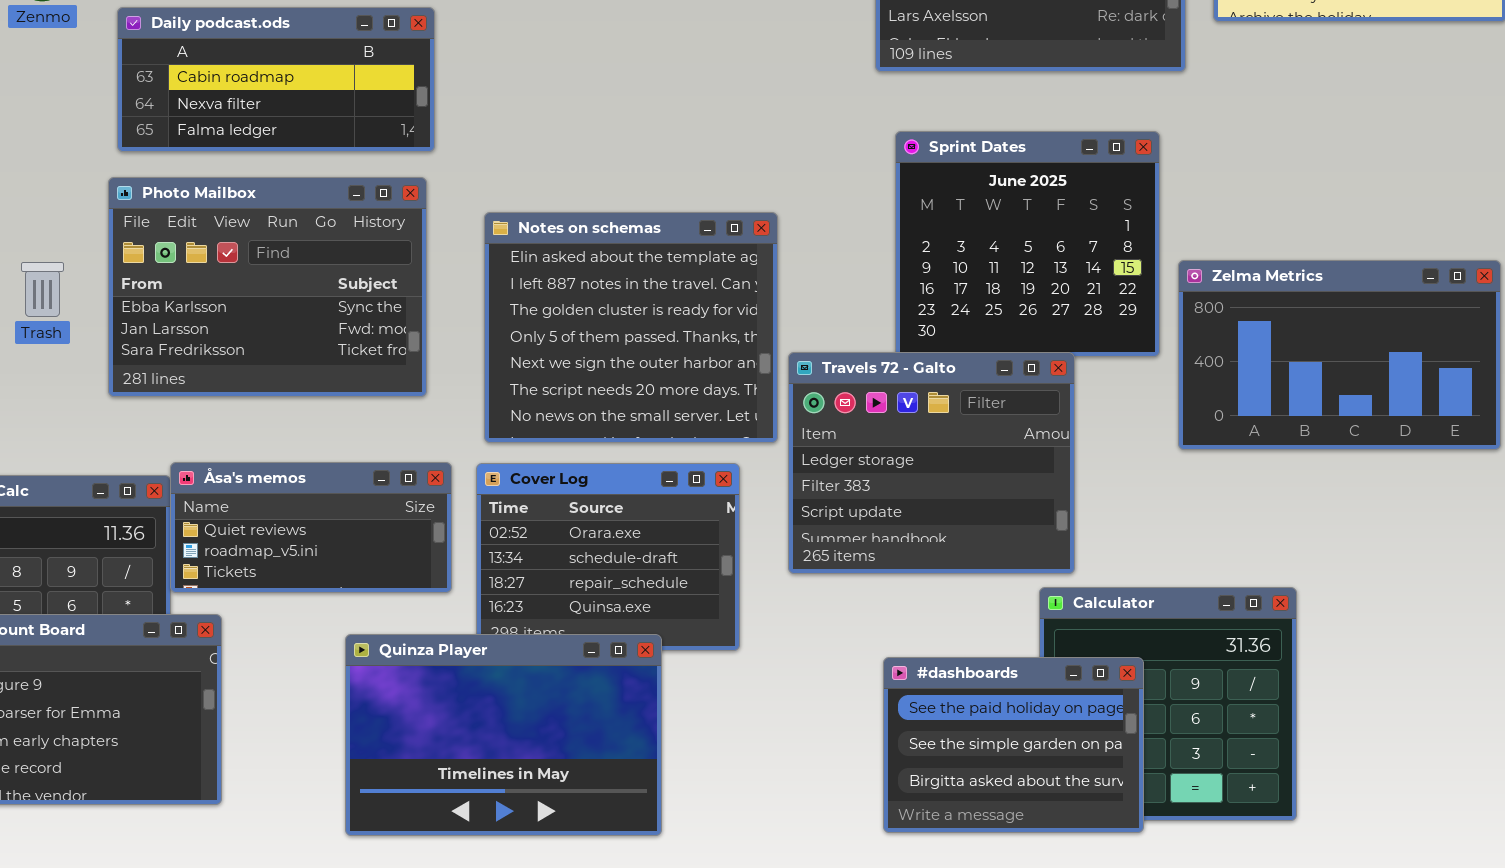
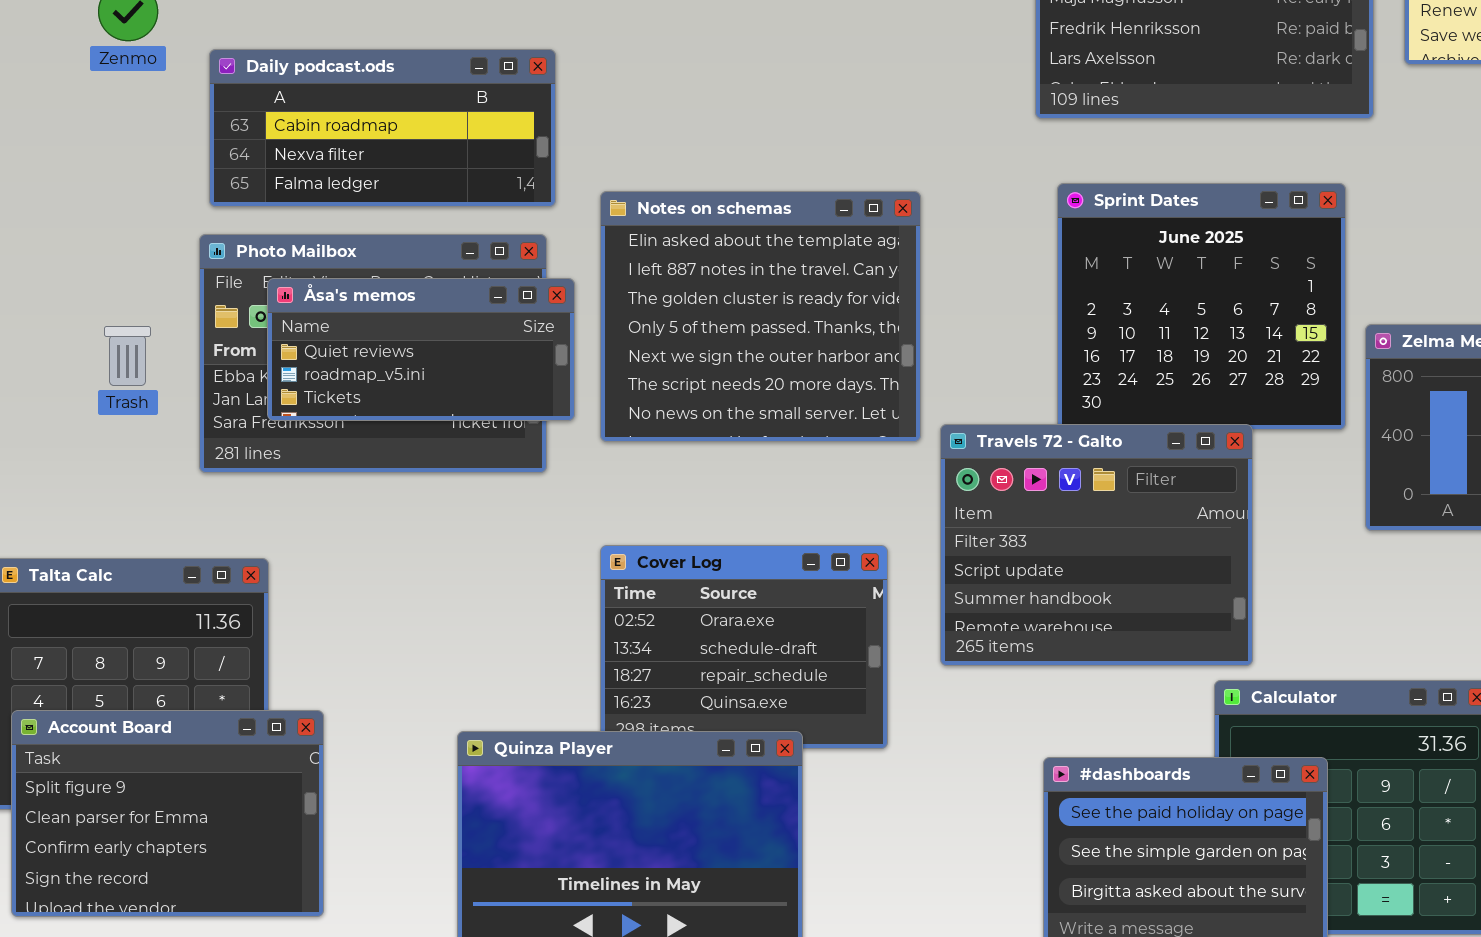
Notes on schemas: [484,212,778,443] -> [600,191,921,442], moved
Travels 72 - Galto: [788,352,1075,574] -> [940,424,1253,666], scrolled down 1 row
Åsa's memos: [170,462,452,593] -> [267,278,575,421], moved

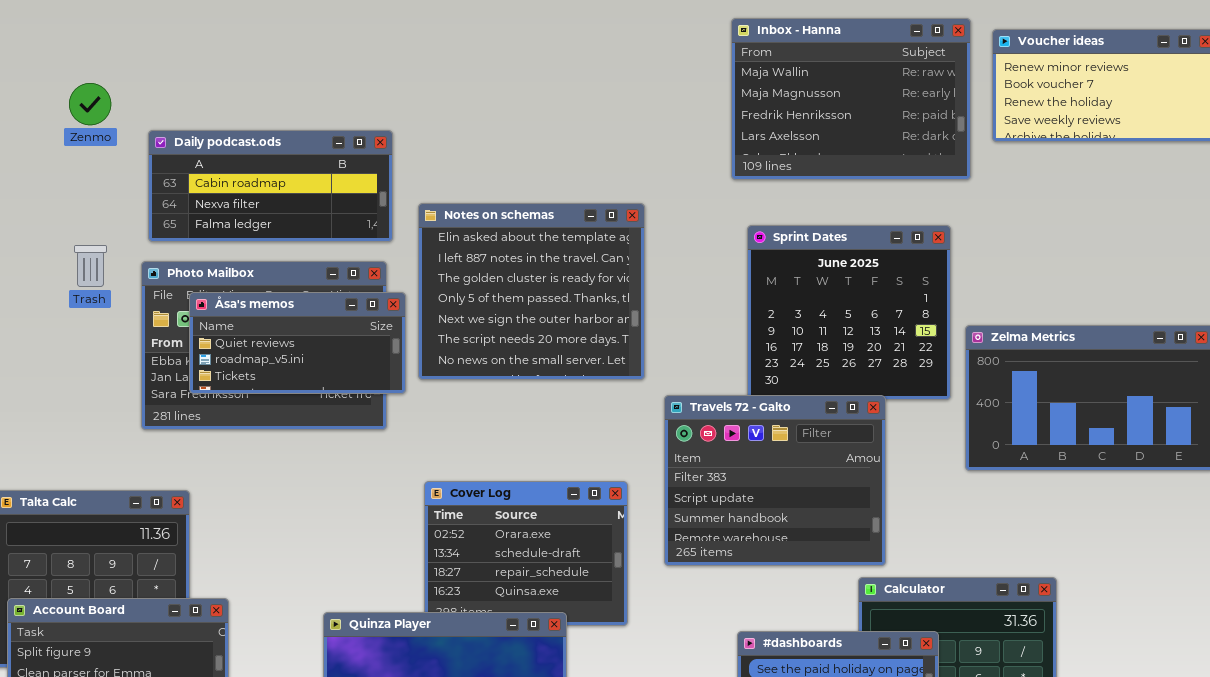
Notes on schemas: [600,191,921,442] -> [418,203,645,380], moved
Trash: [104,326,151,386] -> [74,245,107,287], moved

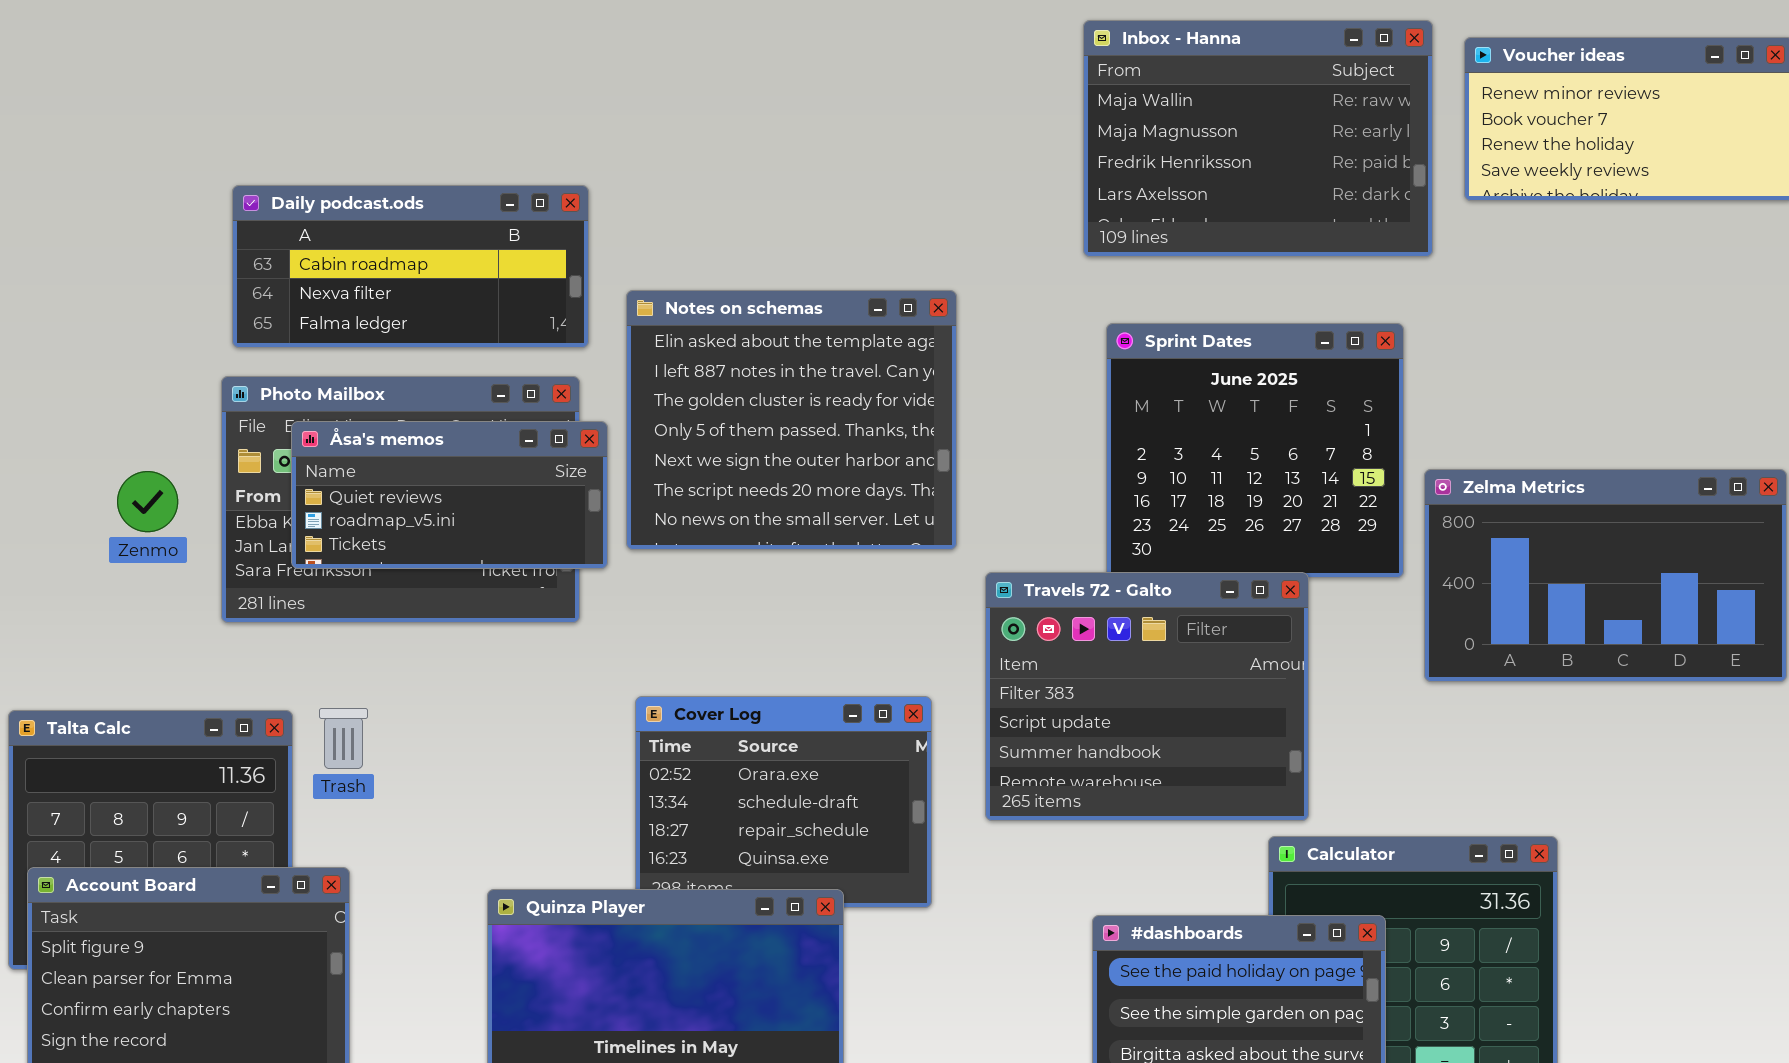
Zenmo: [69,83,111,125] -> [117,471,178,532], moved
Trash: [74,245,107,287] -> [319,708,368,769], moved

